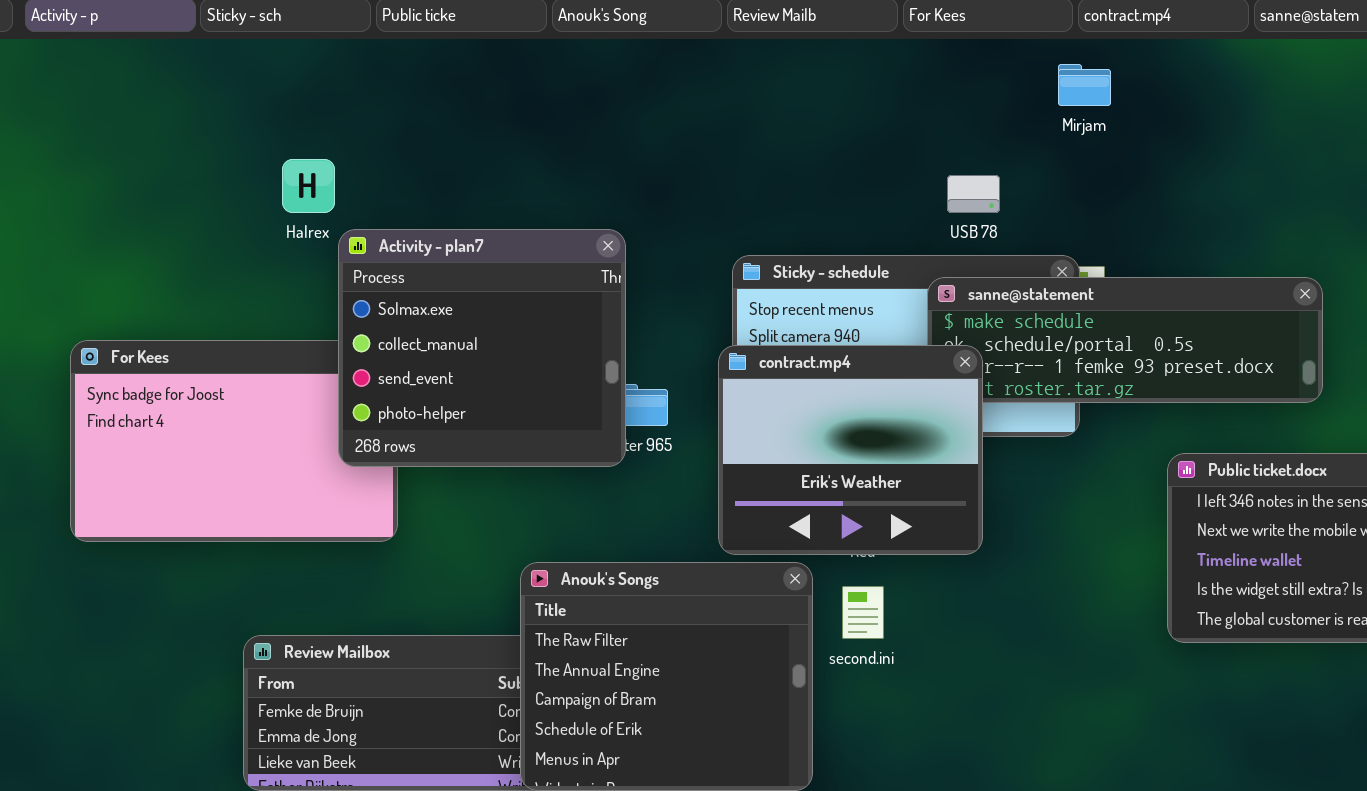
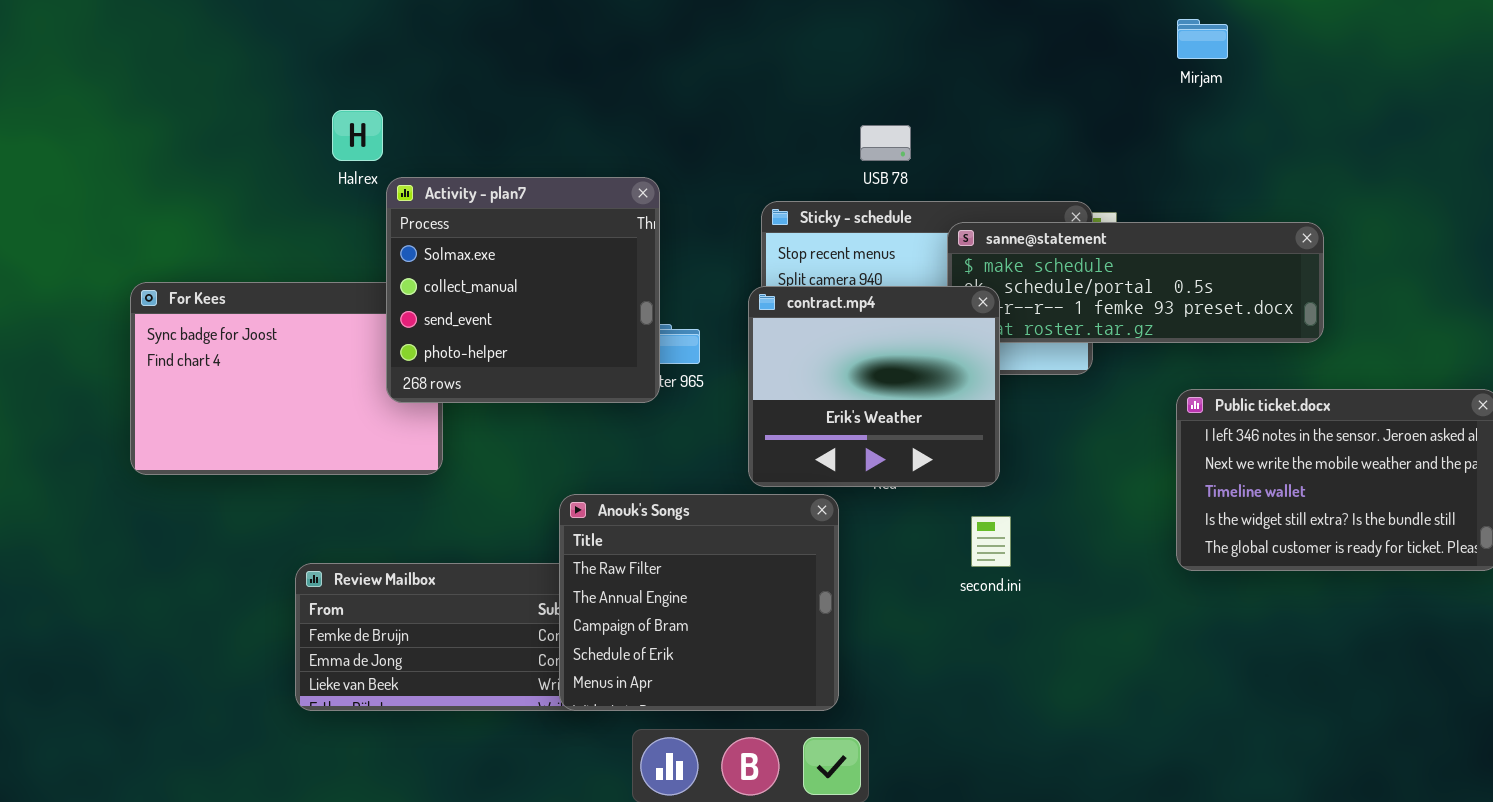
Mirjam: [1058,64,1111,106] -> [1177,19,1228,59], moved
USB 78: [947,175,1000,213] -> [860,125,911,161], moved
second.ini: [842,586,884,639] -> [971,516,1011,567], moved

